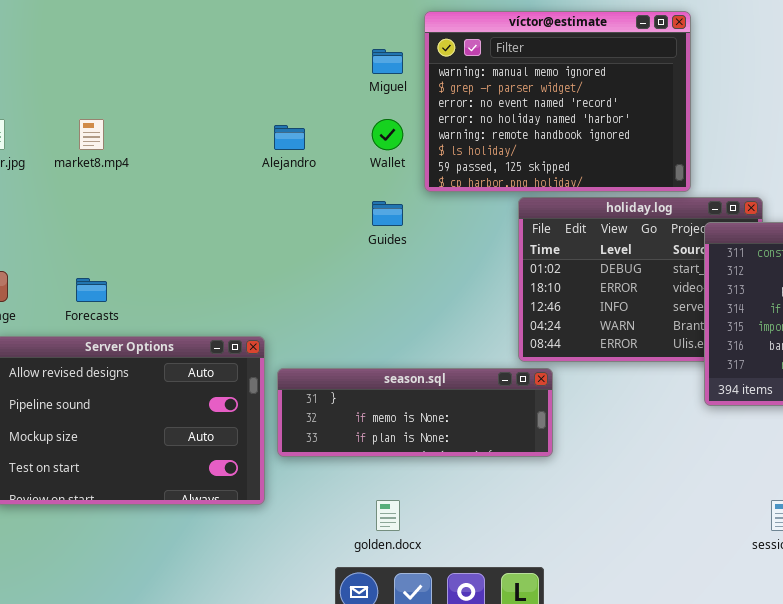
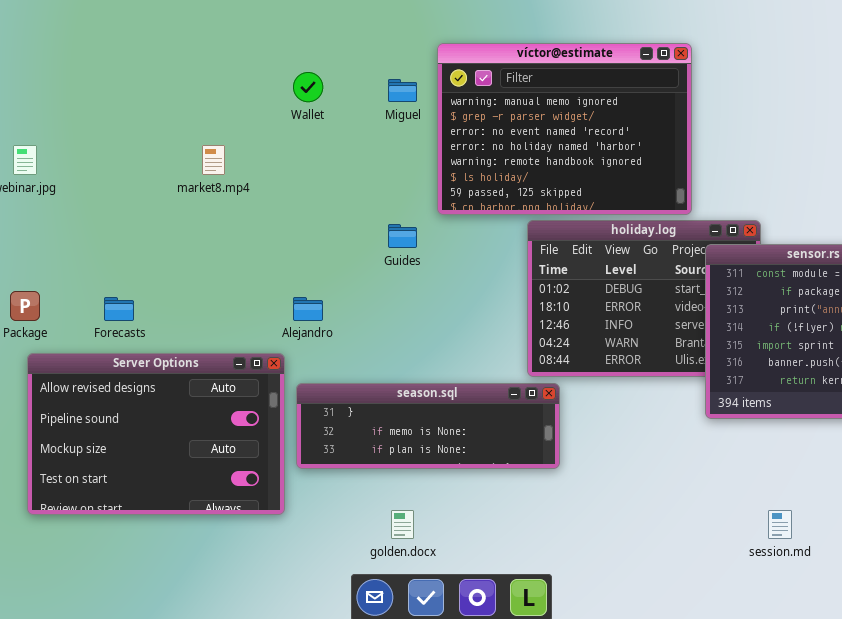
market8.mp4: [79,119,104,150] -> [202,145,225,175], moved
Wallet: [372,119,403,150] -> [293,72,323,102], moved
Alejandro: [274,125,305,150] -> [293,297,323,321], moved

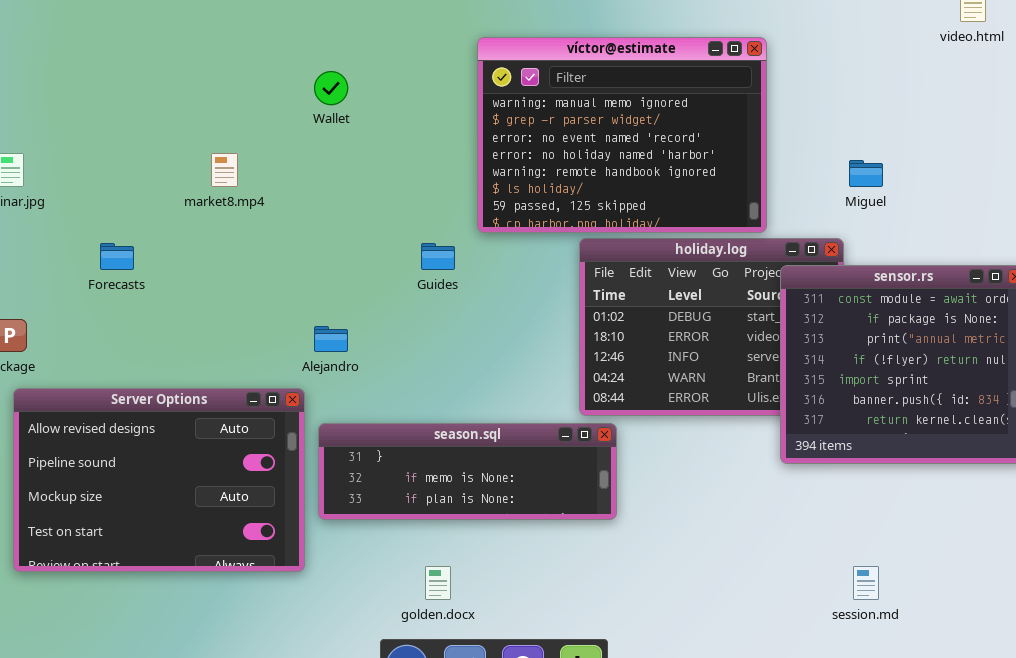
Miguel: [388,79,417,102] -> [849,160,883,187], moved
Forecasts: [104,297,134,321] -> [100,243,134,270], moved

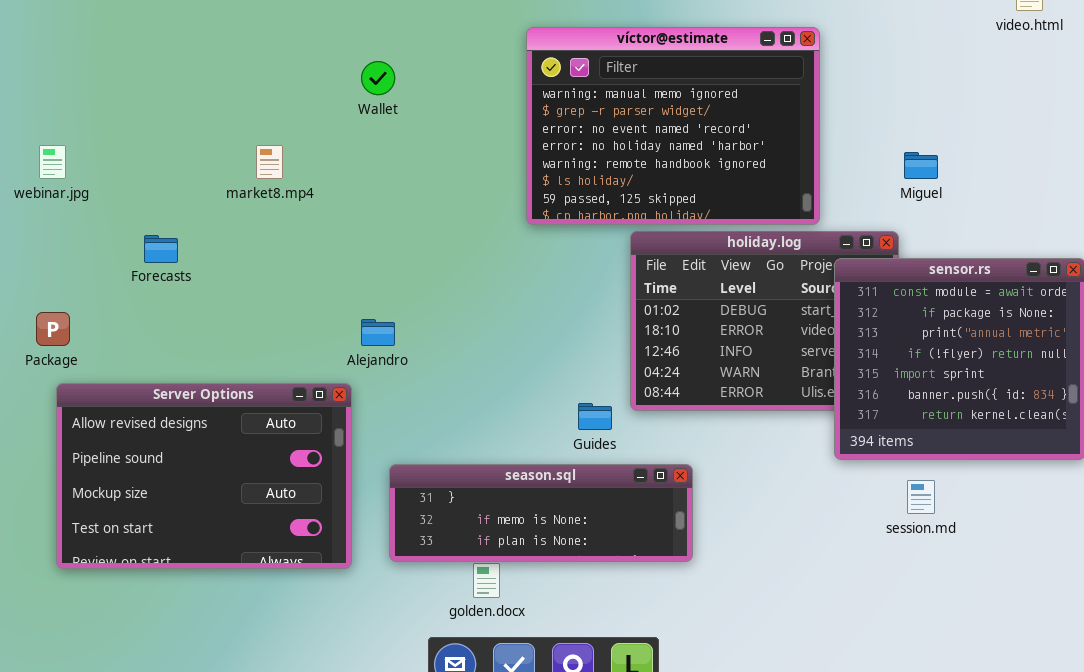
Guides: [421,243,455,270] -> [578,403,612,430], moved
season.sql: [318,423,617,520] -> [389,464,693,562], moved
session.md: [853,566,879,600] -> [907,480,935,514], moved

